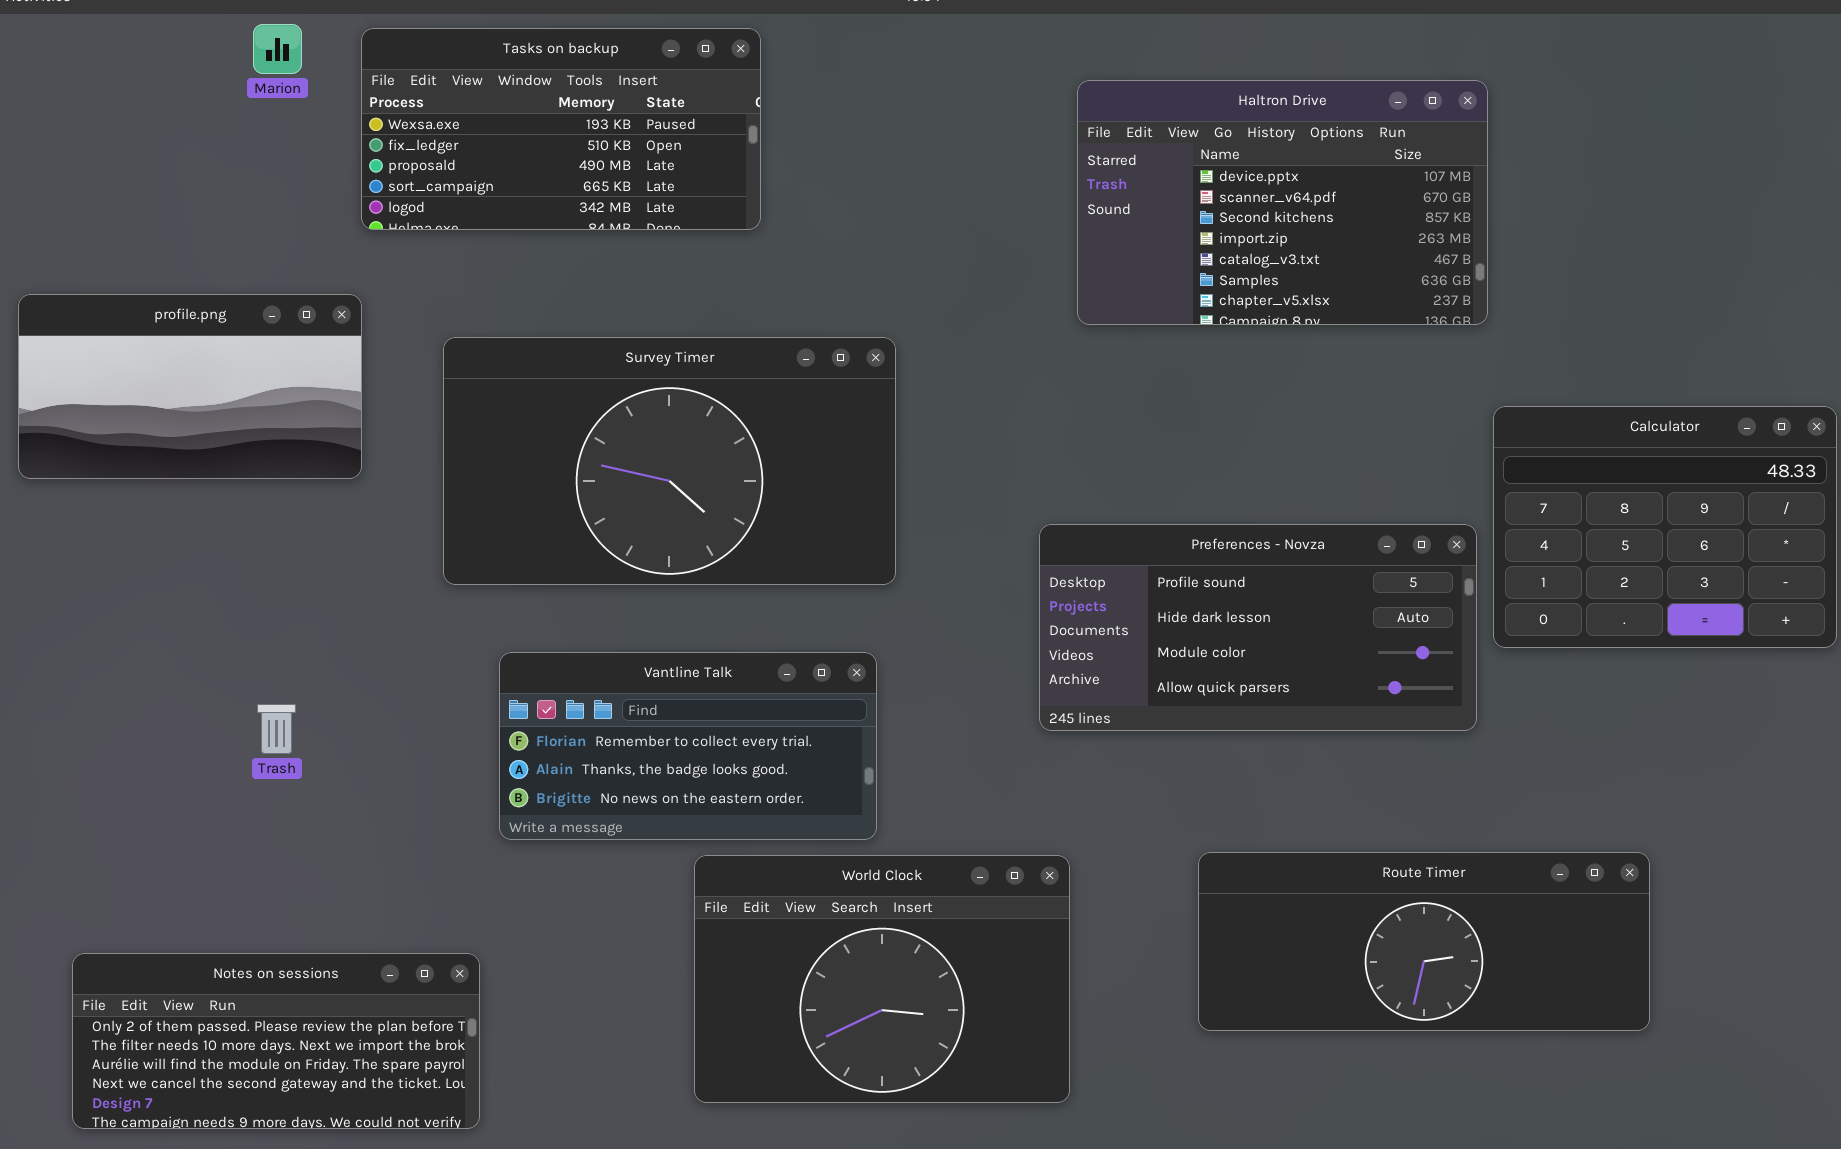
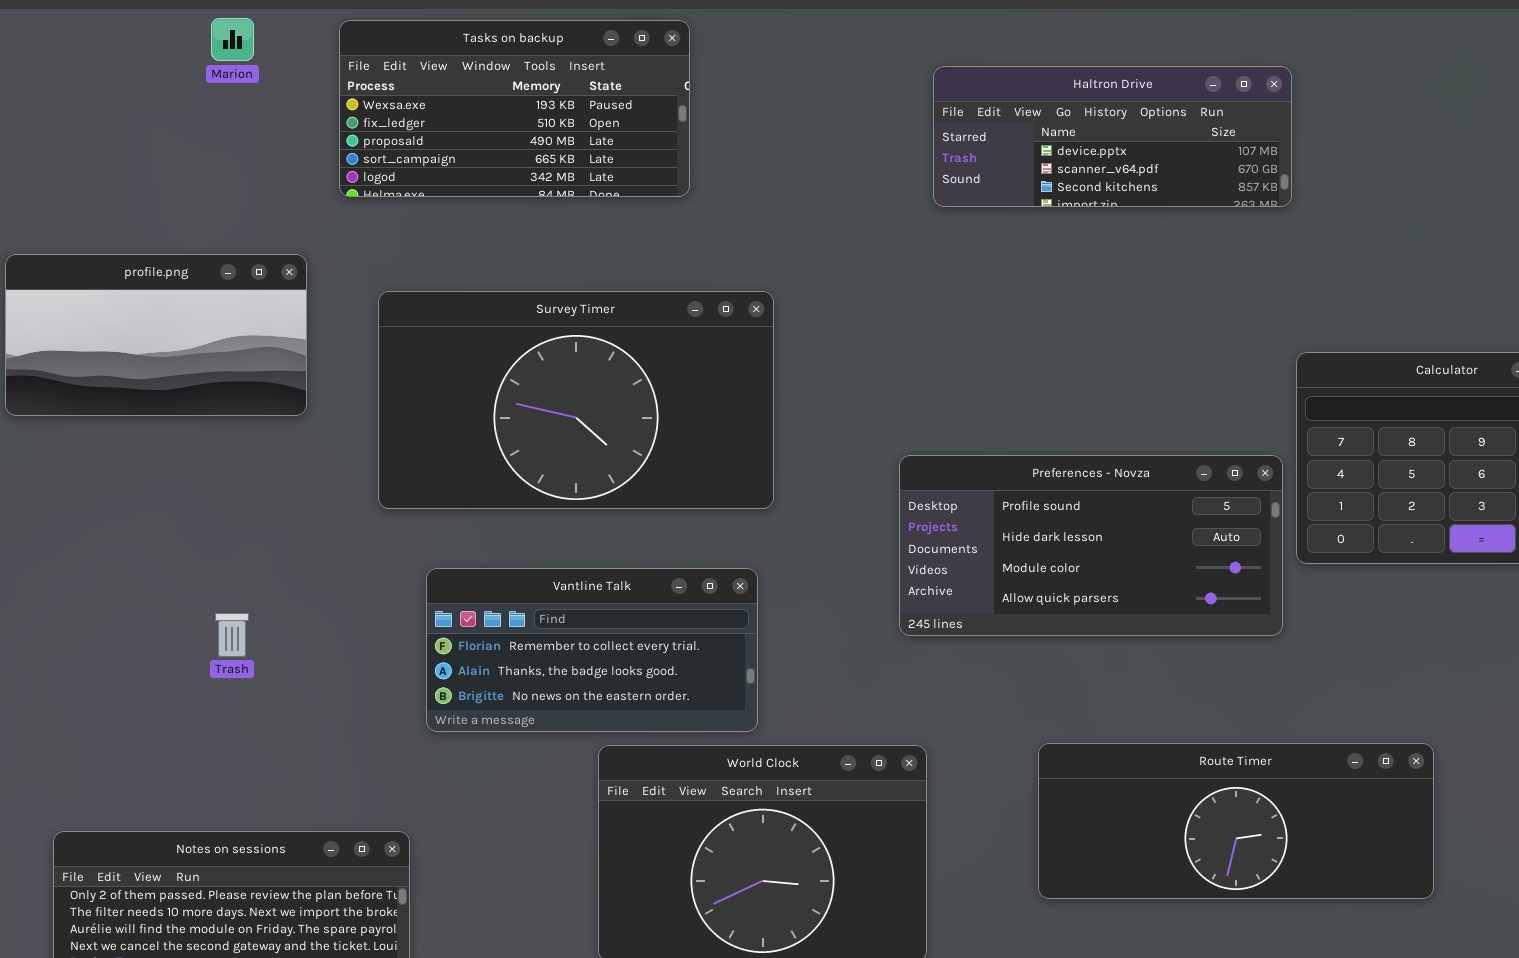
Tasks on backup: [361,28,761,230] -> [339,20,690,197], moved
Haltron Drive: [1077,80,1488,325] -> [933,66,1292,207], resized

